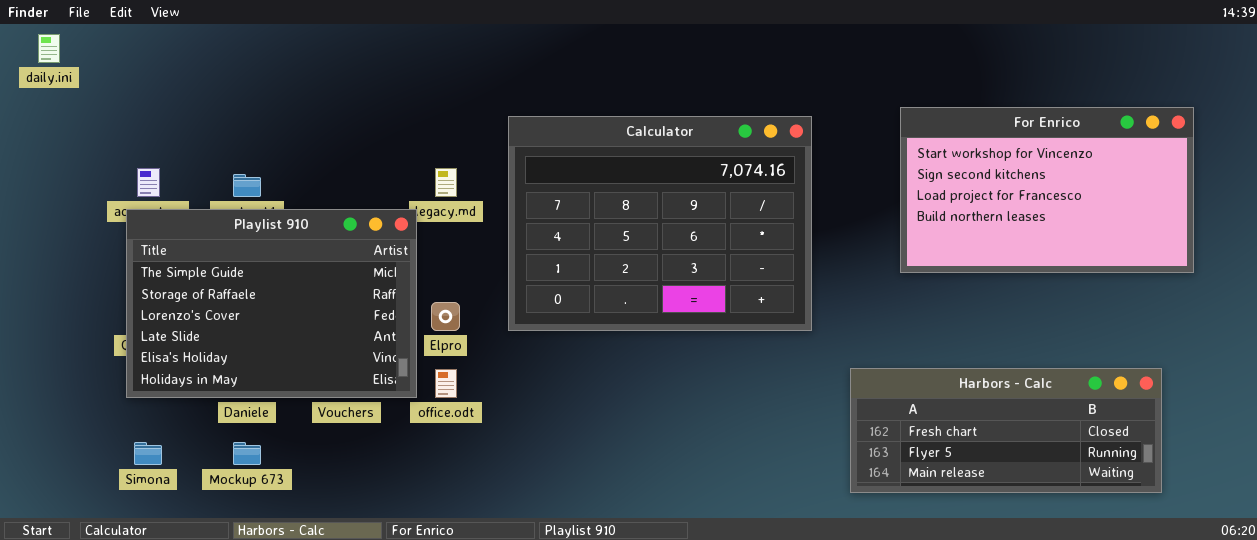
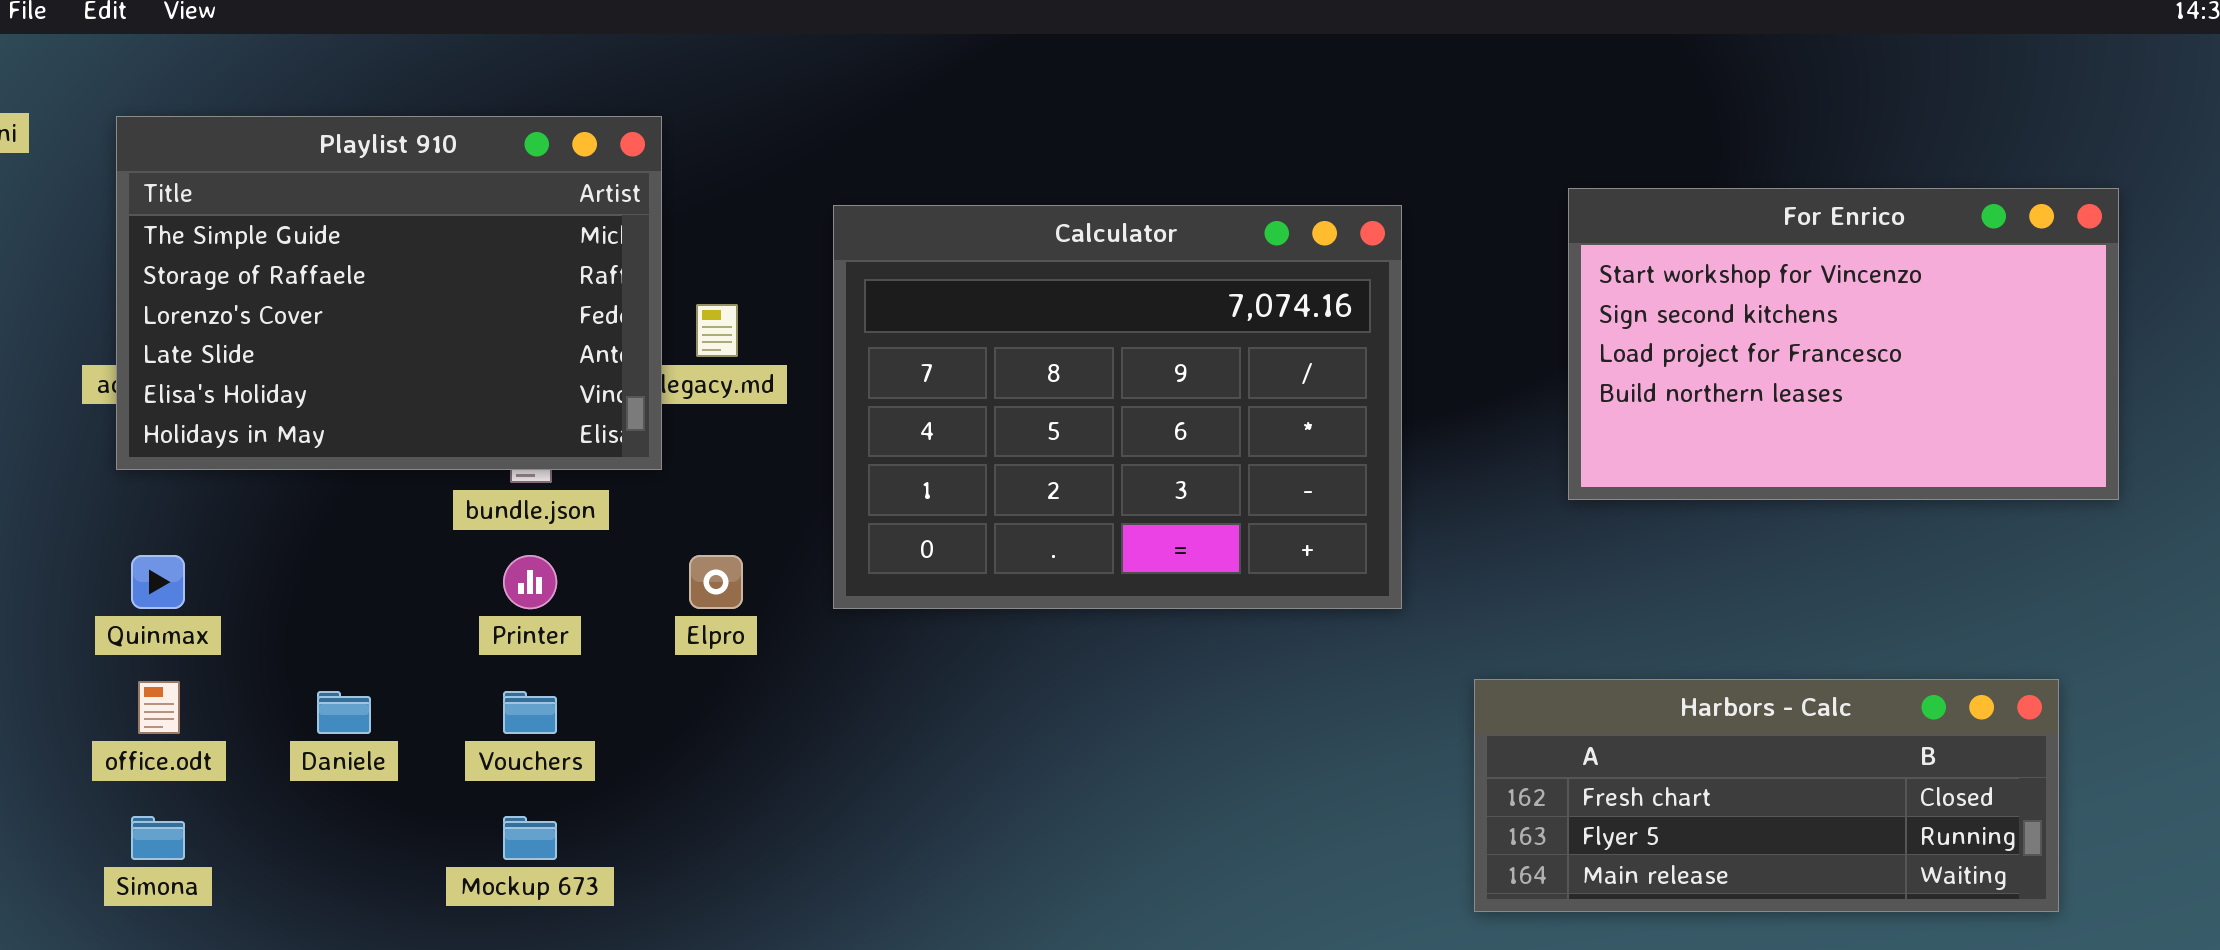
Playlist 910: [126,209,417,398] -> [116,116,662,470], moved
office.odt: [435,369,457,398] -> [138,681,180,734], moved
Mockup 673: [233,442,261,465] -> [503,816,557,860], moved

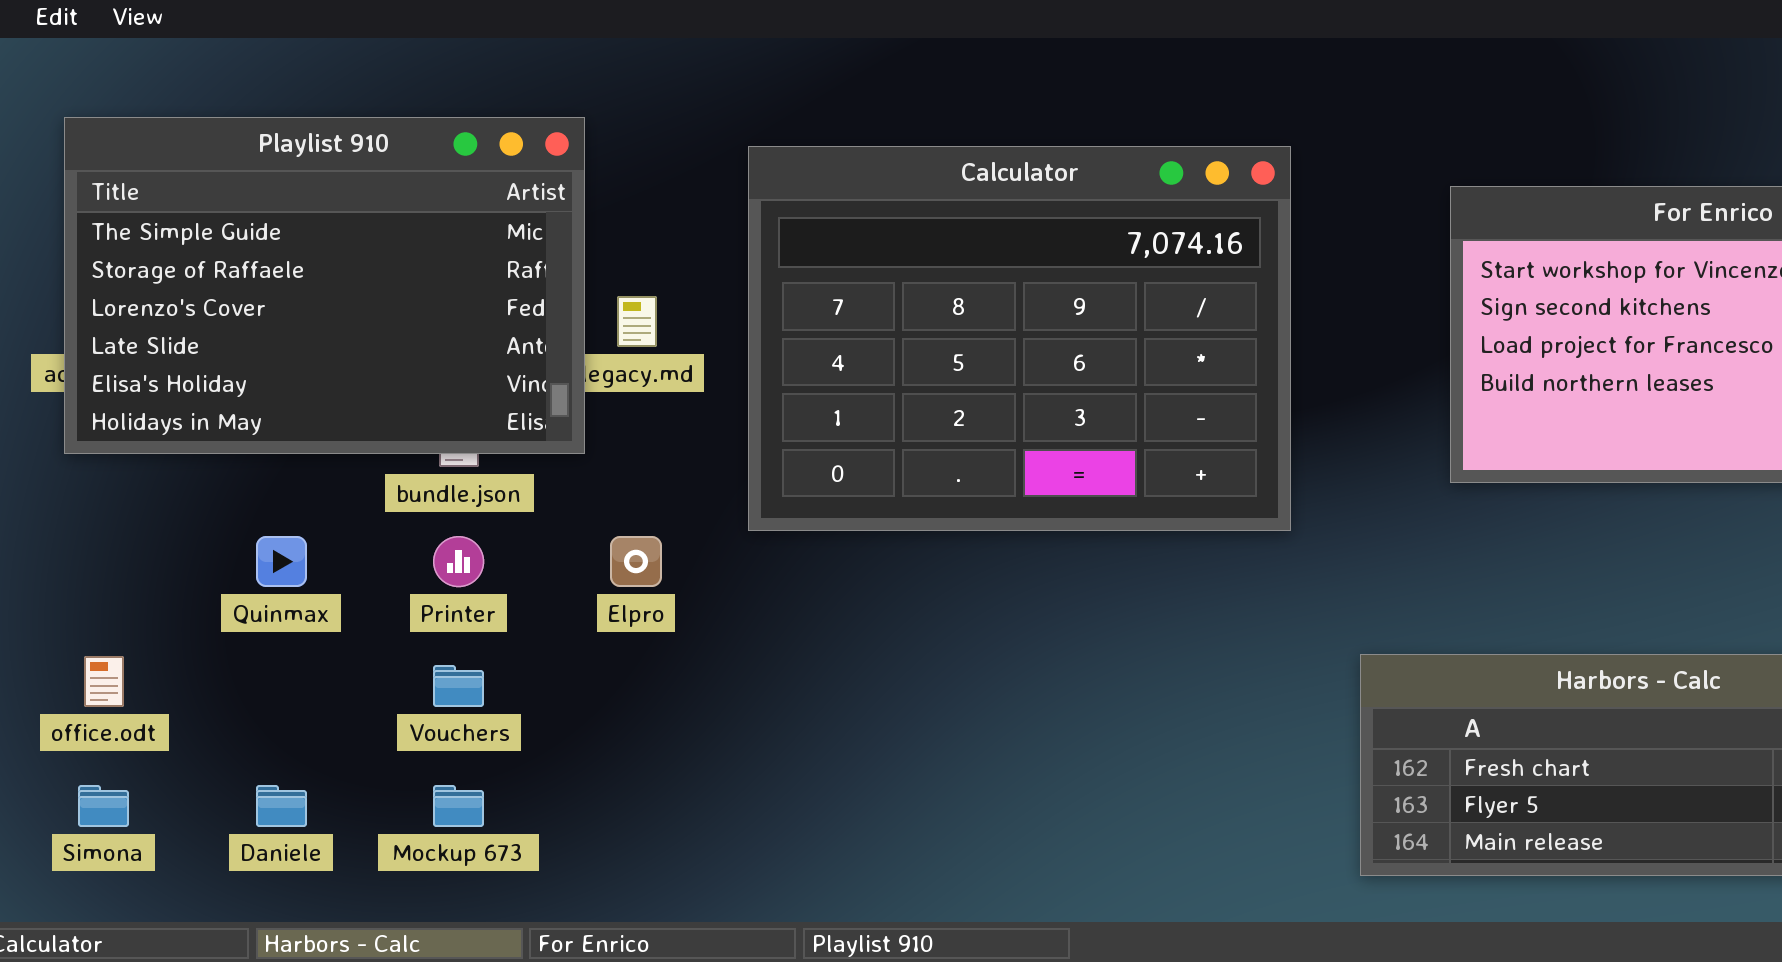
Calculator: [833,205,1402,609] -> [748,146,1291,531], moved
Quinmax: [131,555,185,609] -> [256,536,307,587], moved
Daniele: [317,691,371,734] -> [256,785,307,827], moved

